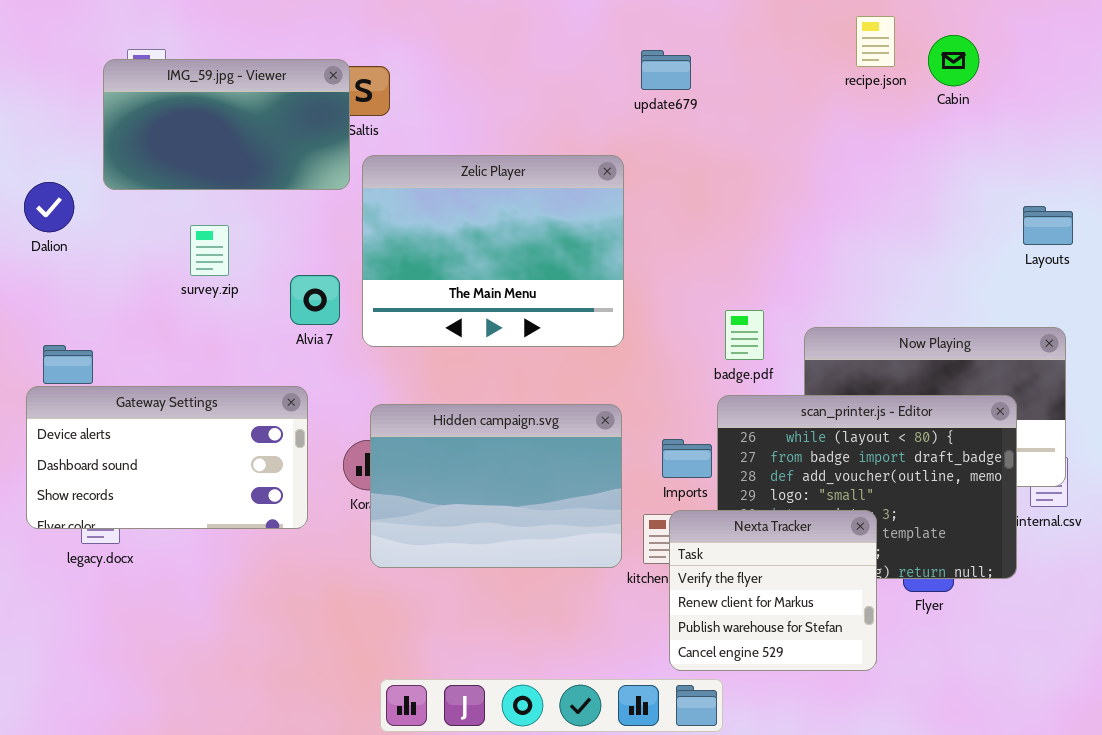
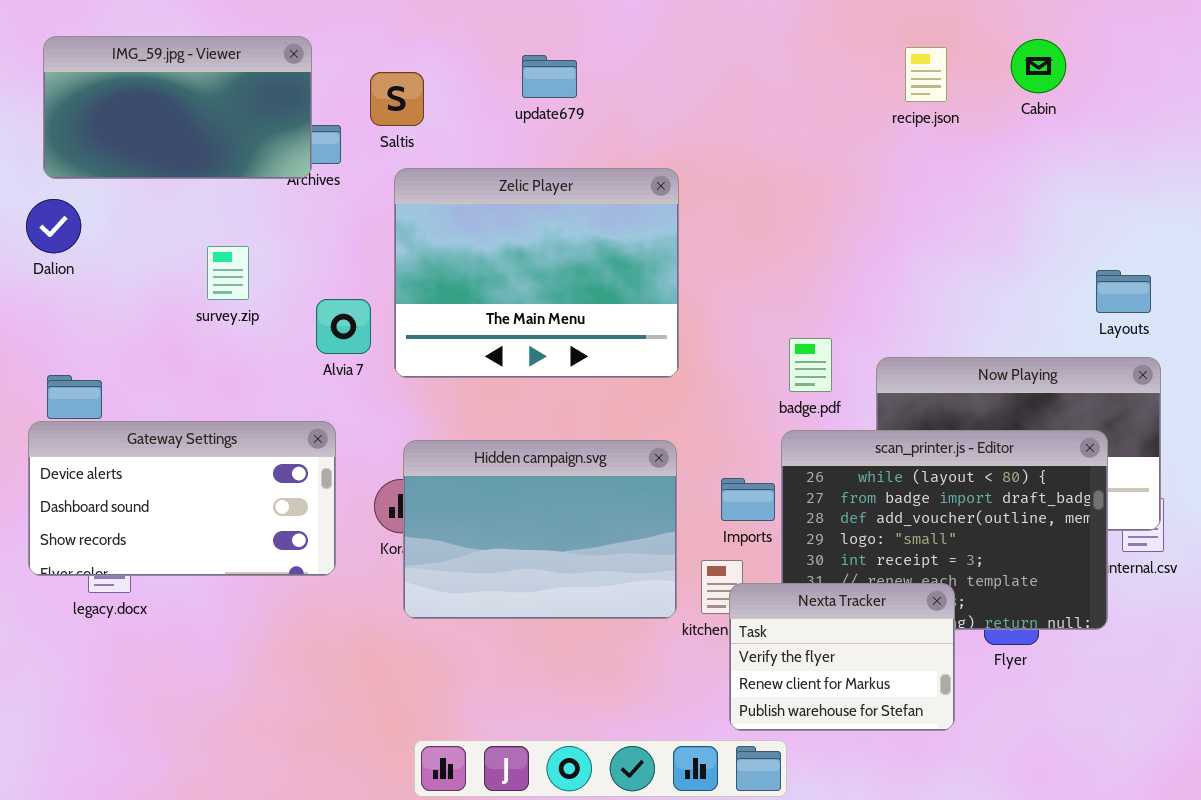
recipe.json: [856,16,895,67] -> [905,47,947,102], moved
update679: [641,50,691,90] -> [522,55,577,98], moved
IMG_59.jpg - Viewer: [103,59,350,190] -> [43,36,312,179], moved
Layouts: [1023,206,1073,245] -> [1096,270,1151,313], moved
Nexta Tracker: [669,510,877,671] -> [729,583,955,731], resized

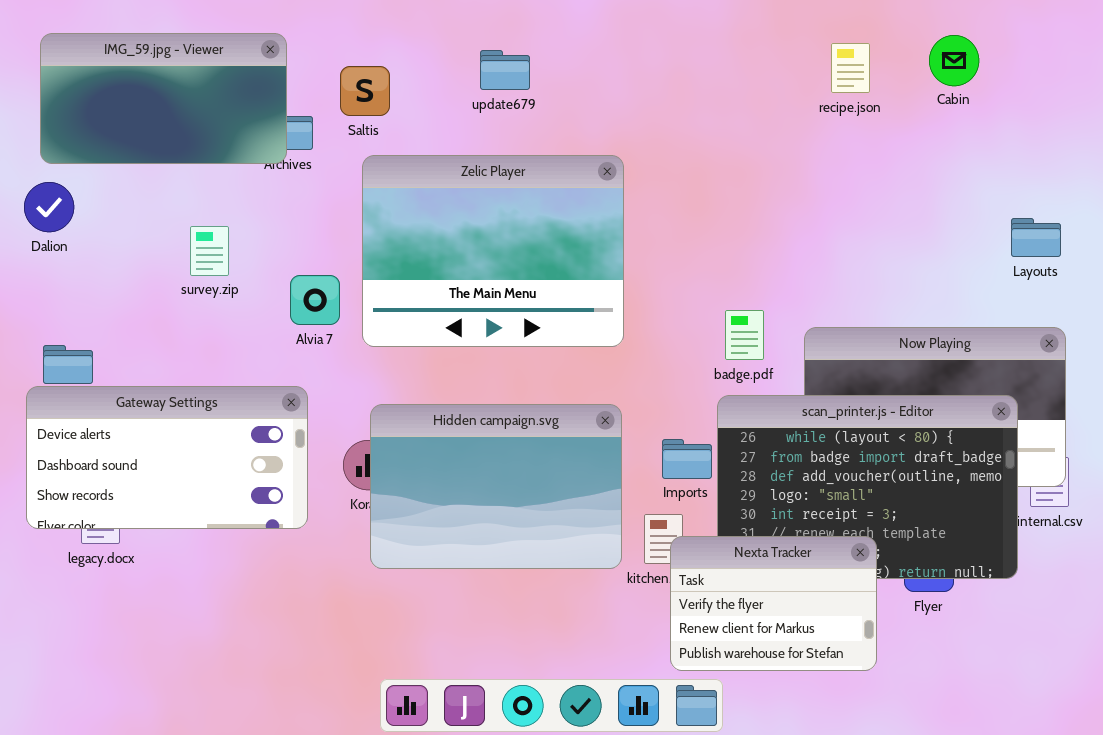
Layouts: [1096,270,1151,313] -> [1011,218,1061,257], moved

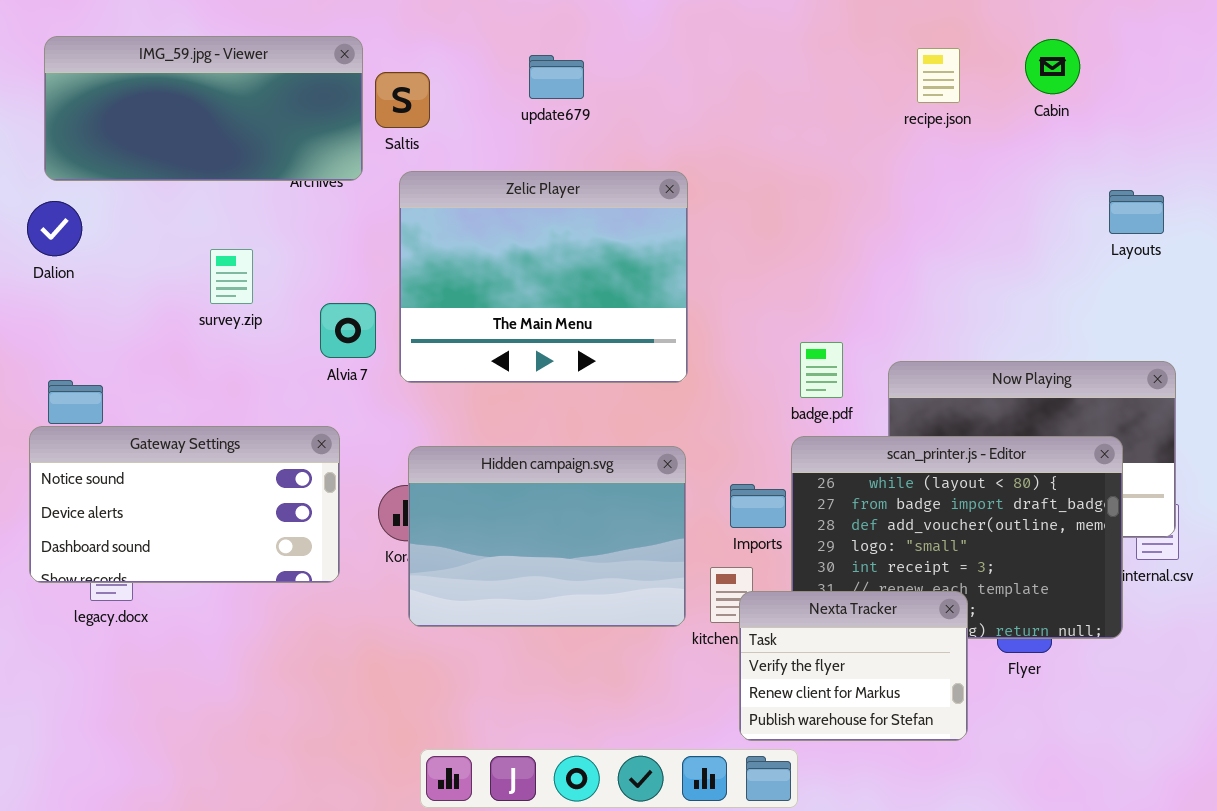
IMG_59.jpg - Viewer: [40,33,287,164] -> [44,36,363,181], resized
Layouts: [1011,218,1061,257] -> [1109,190,1164,234], moved
Gateway Settings: [26,386,308,529] -> [29,426,340,583], scrolled up 1 row

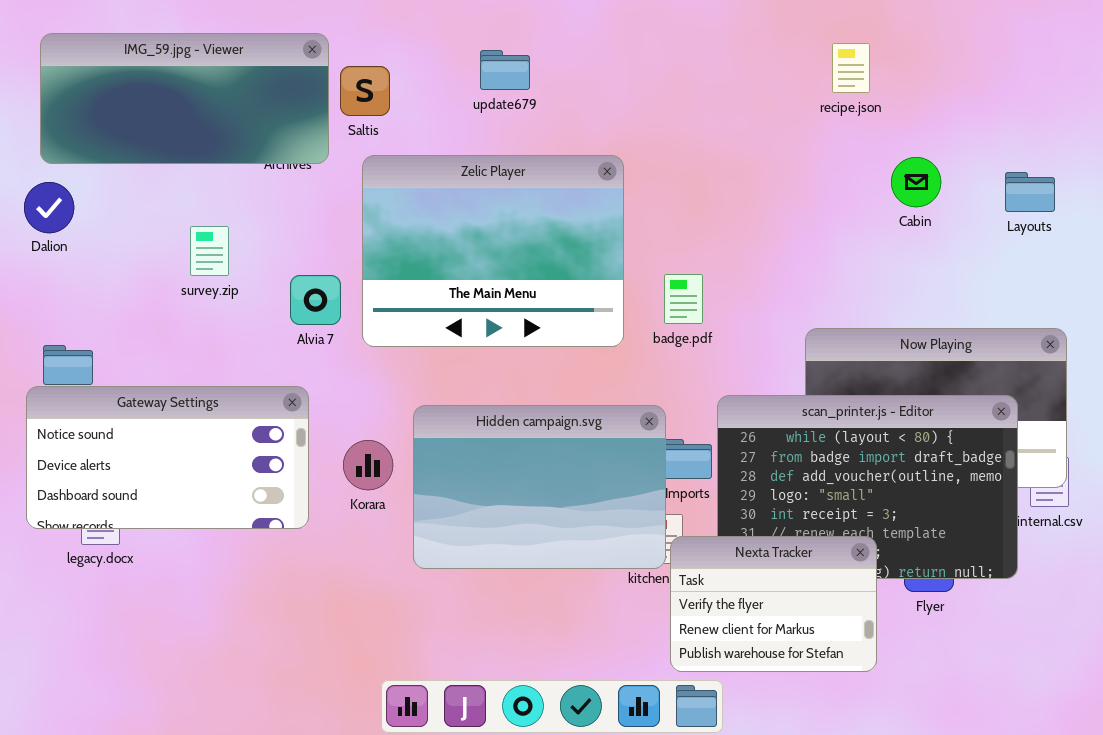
Cabin: [1025,39,1080,94] -> [891,157,941,207], moved
badge.pdf: [800,342,843,398] -> [664,274,703,324], moved
Hidden campaign.svg: [408,446,686,627] -> [413,405,666,569], moved

